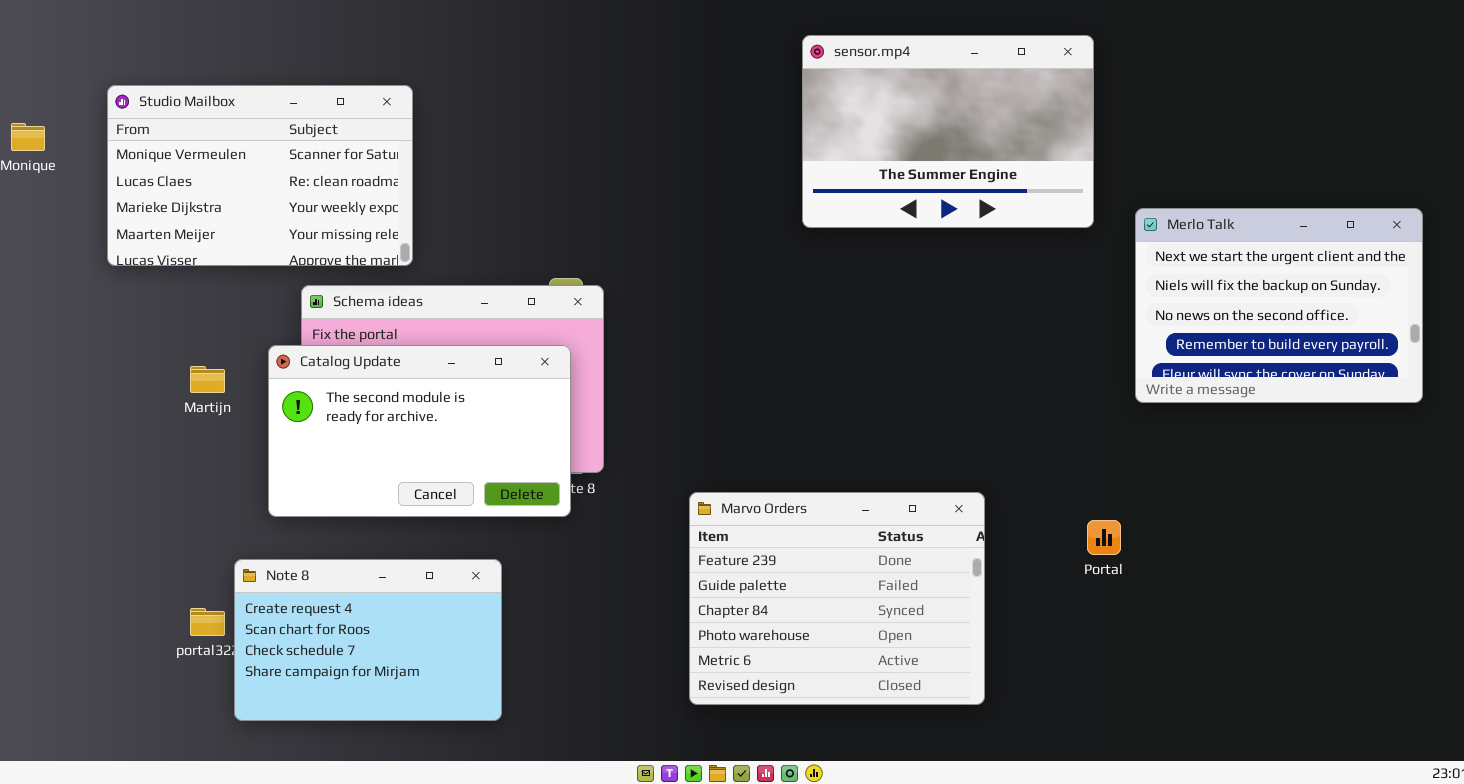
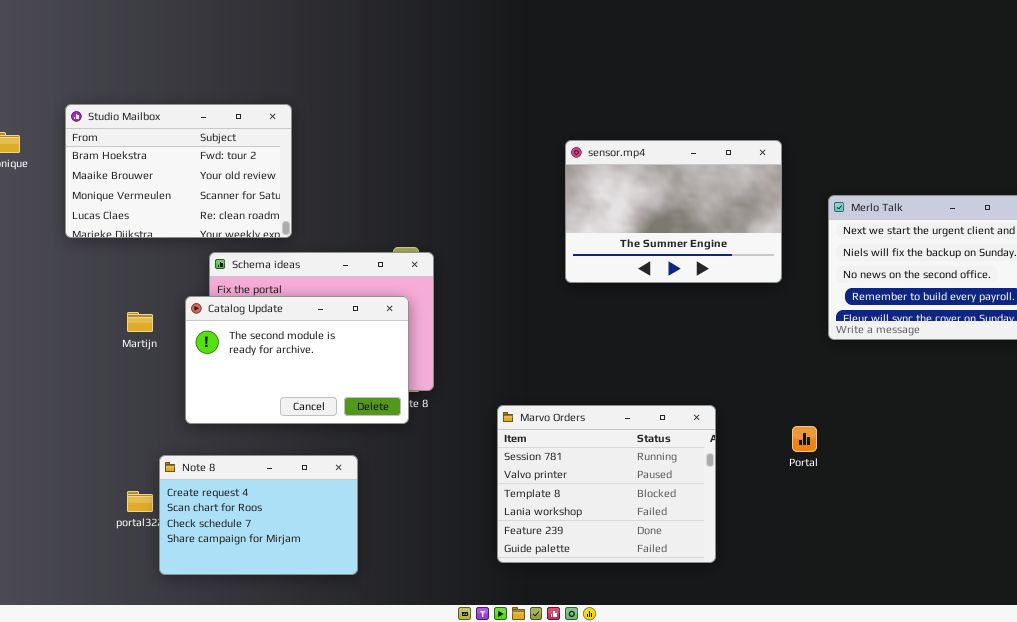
sensor.mp4: [802,35,1094,228] -> [565,140,782,283], moved
Studio Mailbox: [107,85,413,266] -> [65,104,292,238], scrolled up 2 rows
Marvo Orders: [689,492,985,705] -> [497,405,716,563], scrolled up 4 rows

